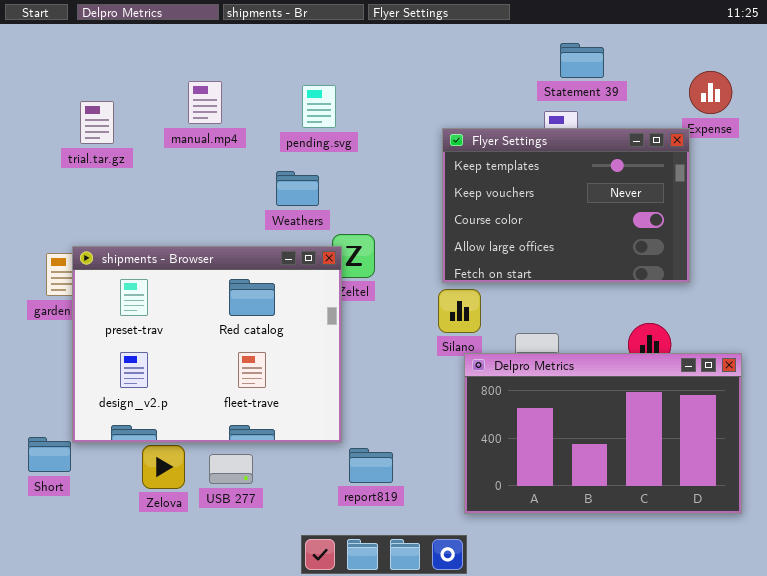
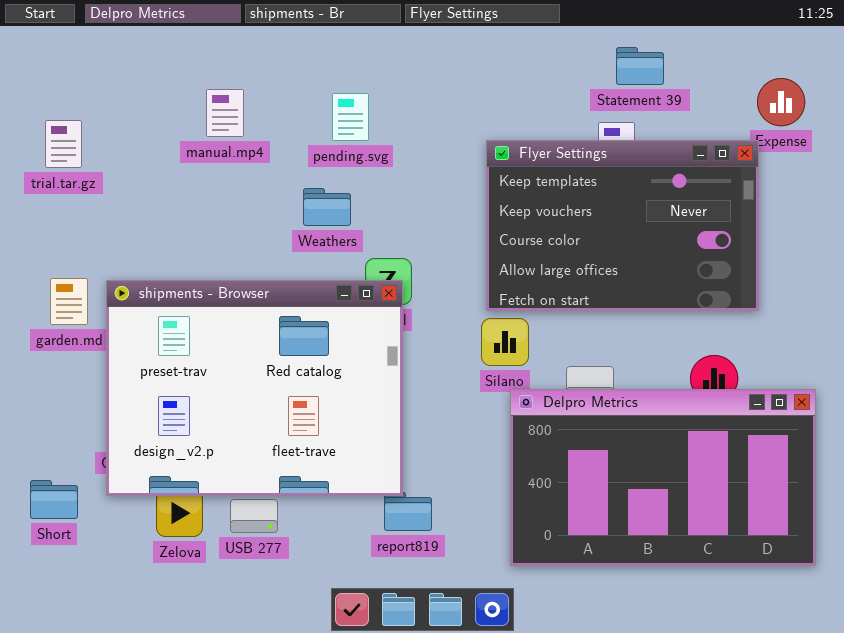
trial.tar.gz: [80,101,114,144] -> [45,120,82,168], moved
shipments - Browser: [72,246,342,443] -> [106,280,403,496], moved

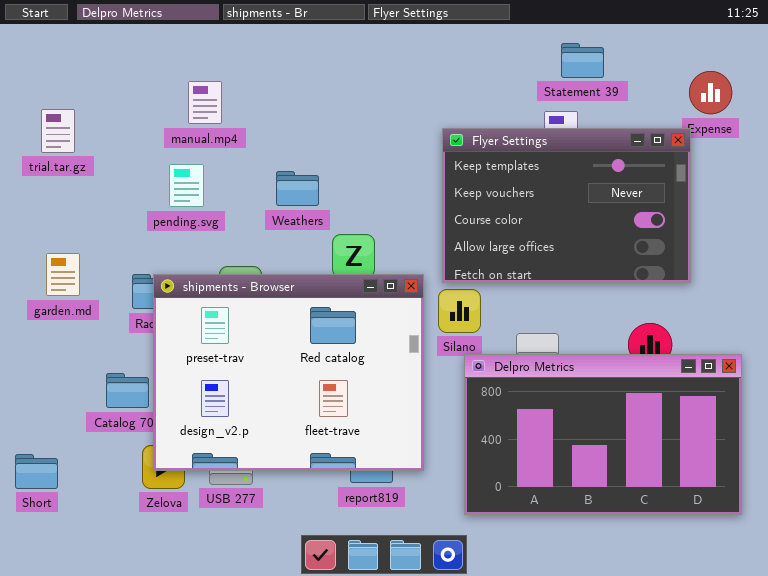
pending.svg: [332,93,369,141] -> [169,164,204,207], moved
shipments - Browser: [106,280,403,496] -> [153,274,424,471], moved
Short: [30,480,78,519] -> [15,454,58,489], moved

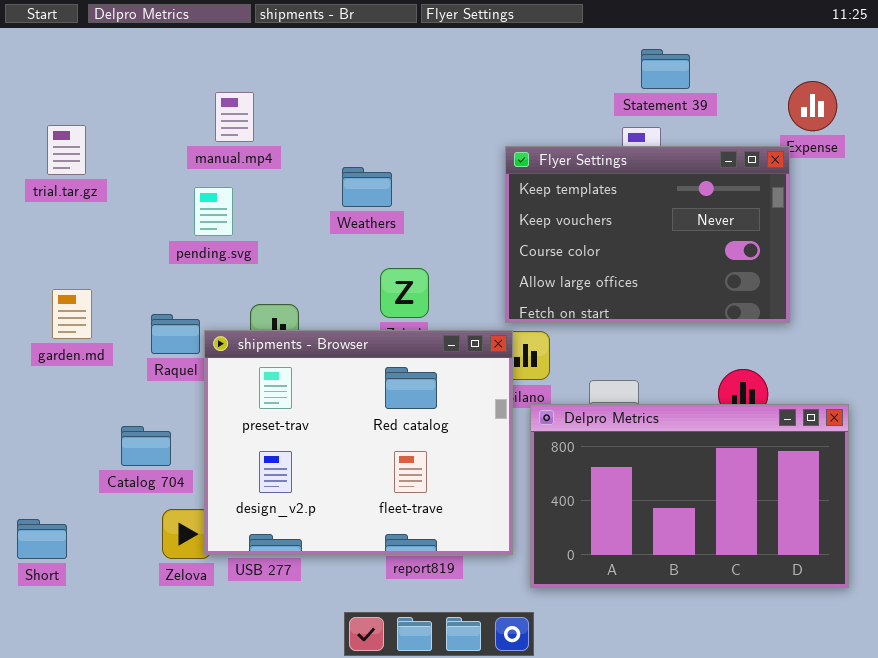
Weathers: [276,171,319,206] -> [342,167,392,207], moved
shipments - Browser: [153,274,424,471] -> [204,330,513,555], moved

